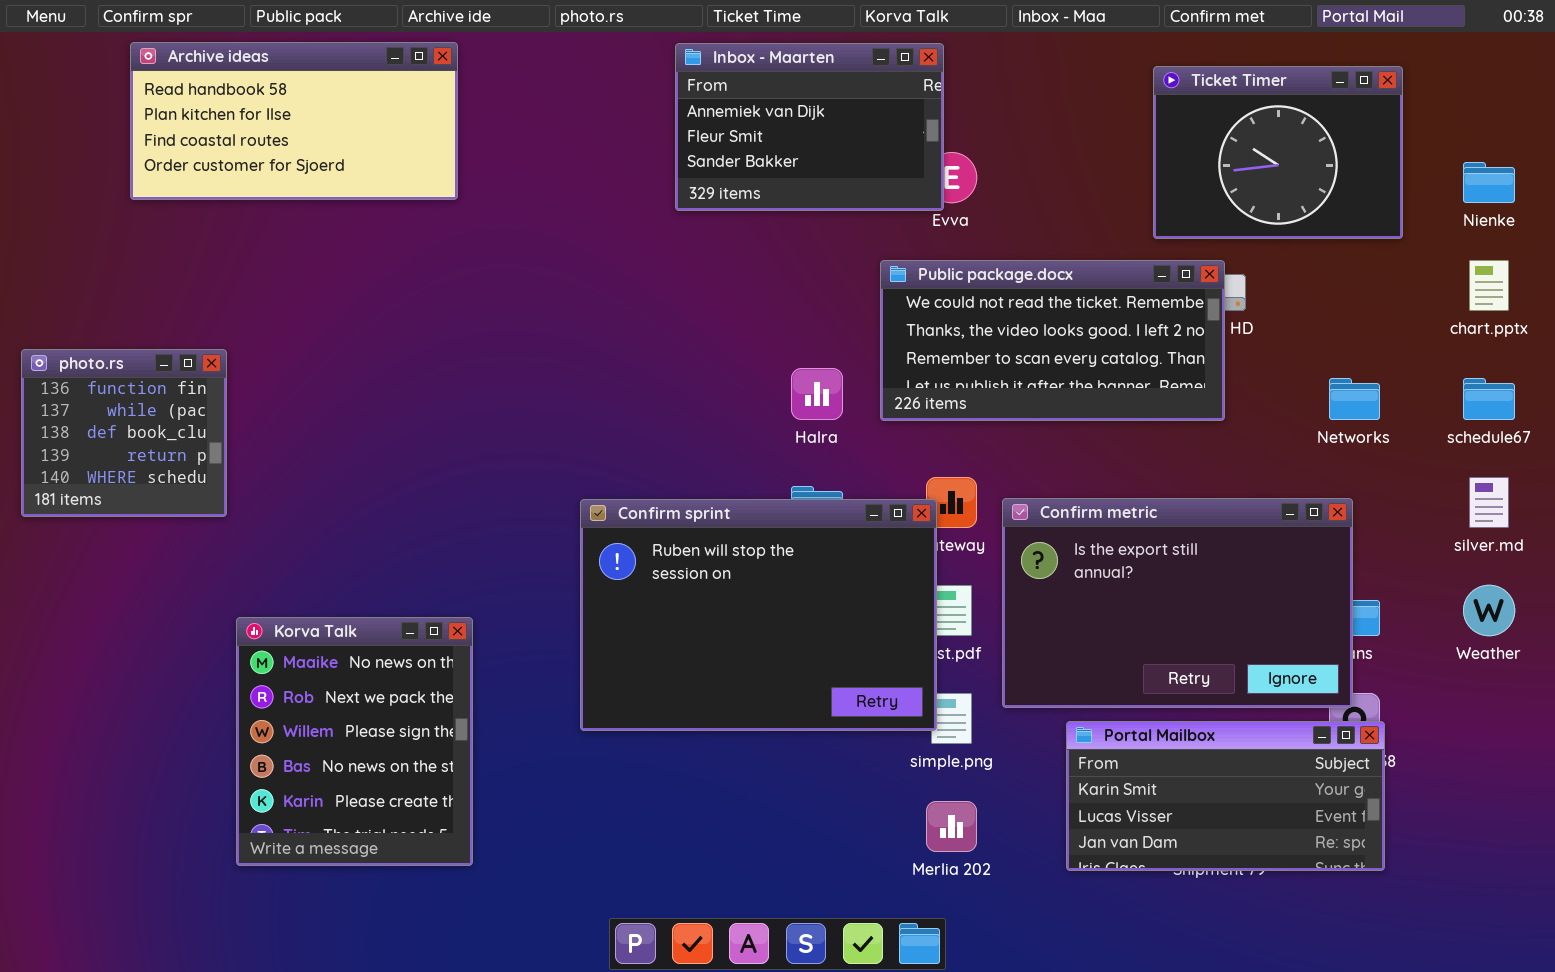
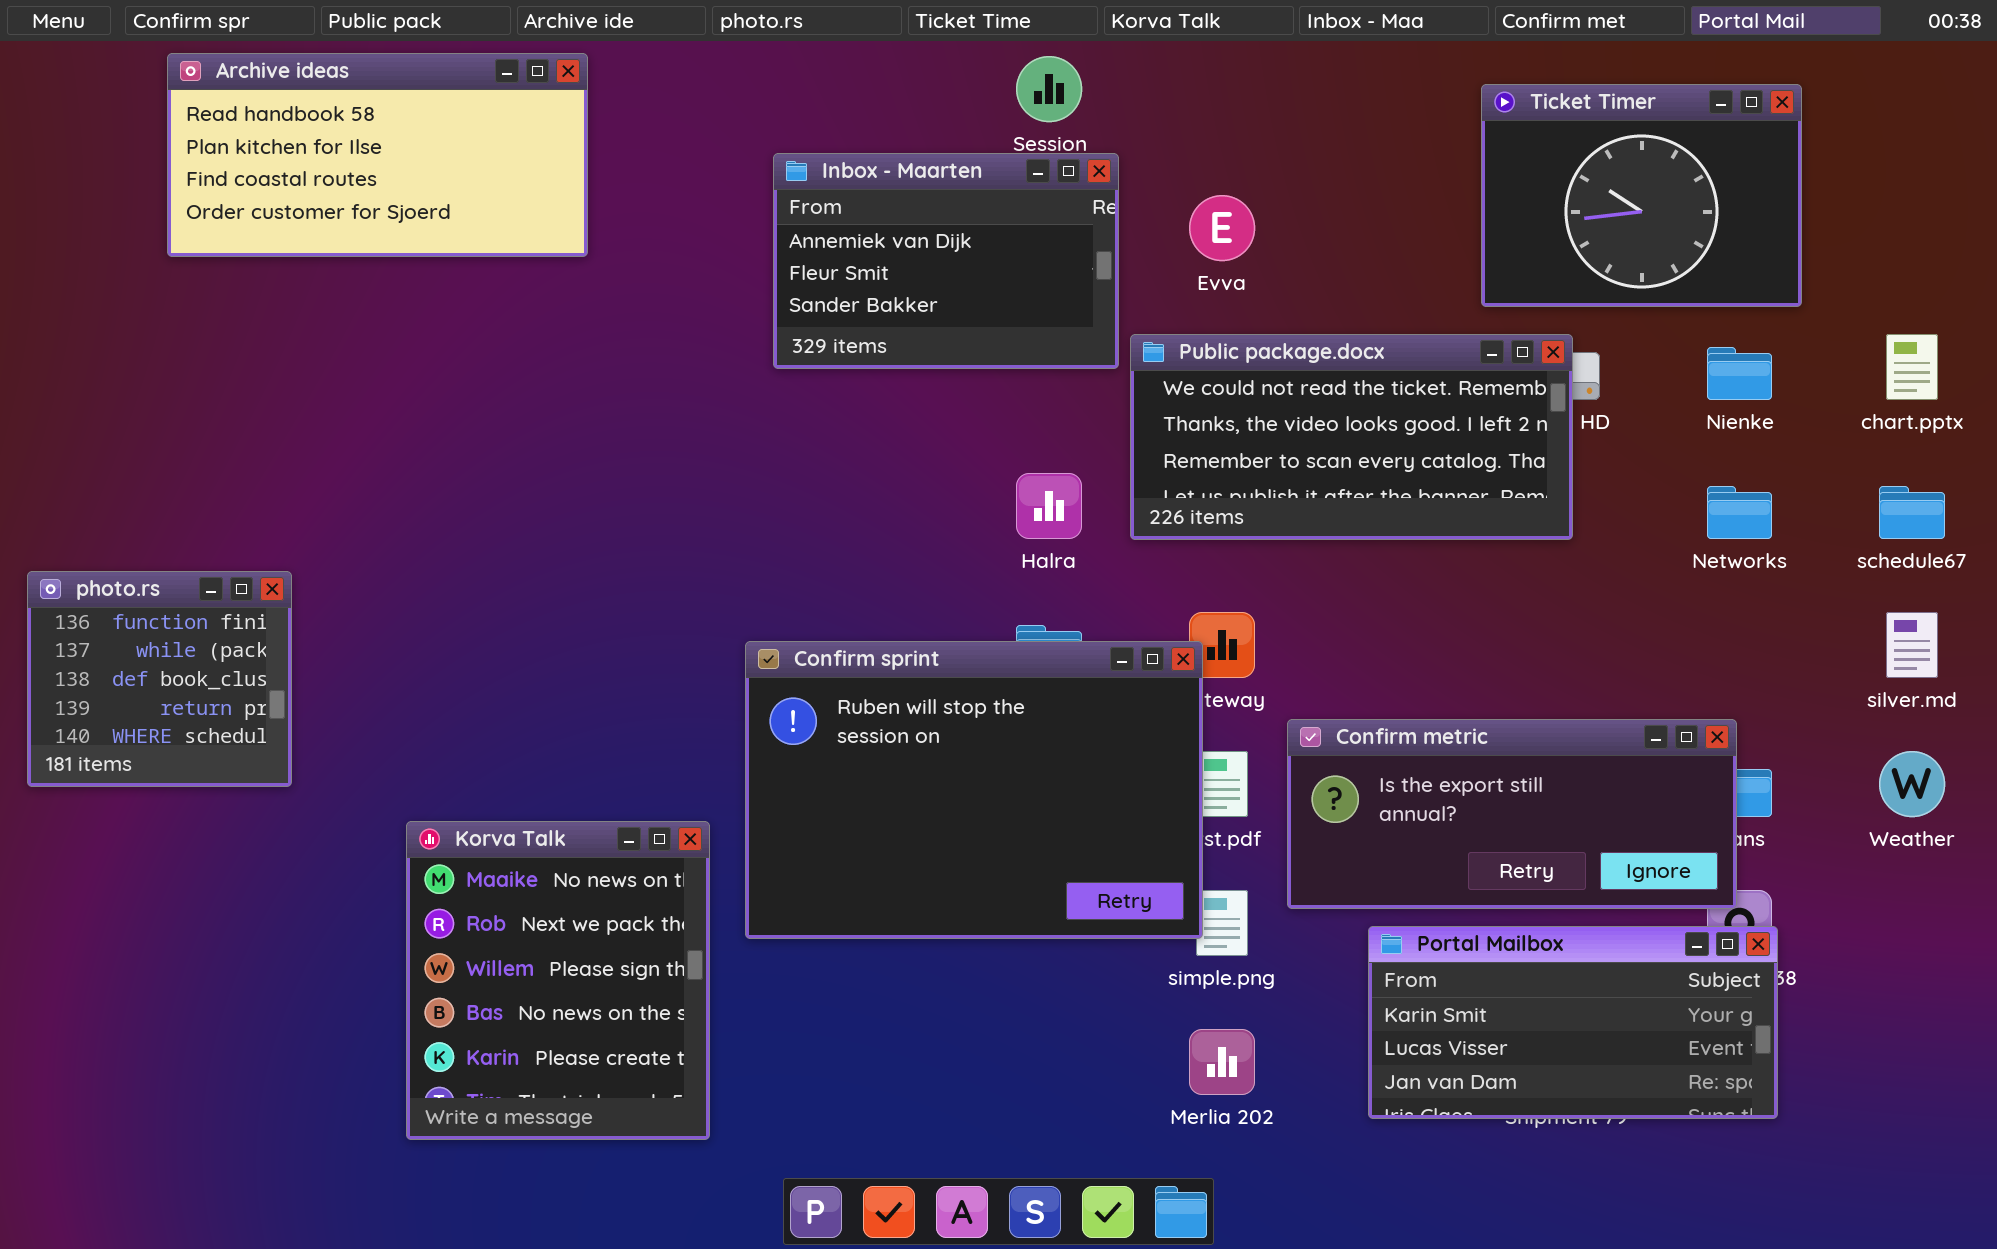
Inbox - Maarten: [675,43,944,211] -> [773,153,1119,369], moved
Nienke: [1463,162,1515,203] -> [1707,347,1772,400], moved
photo.rs: [21,349,227,517] -> [27,571,292,787], moved
Confirm metric: [1002,498,1353,708] -> [1287,719,1737,909], resized
Korva Talk: [236,617,473,866] -> [406,821,710,1140], moved

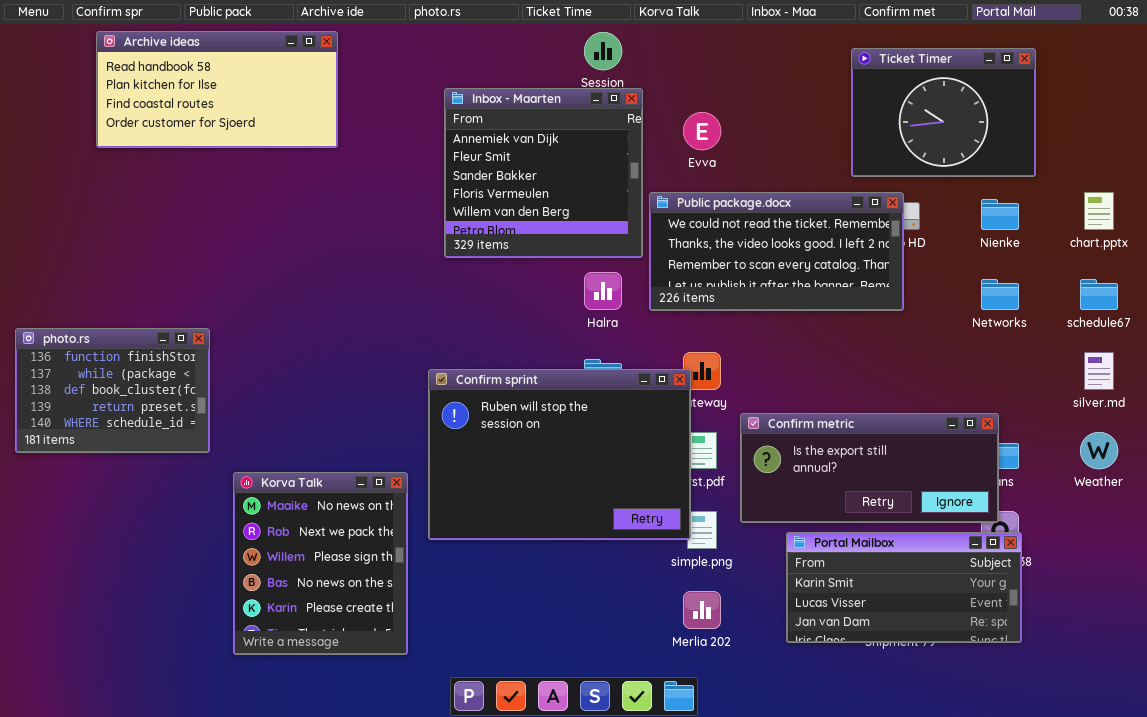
Inbox - Maarten: [773,153,1119,369] -> [444,88,643,258], resized
photo.rs: [27,571,292,787] -> [15,328,210,453], resized

